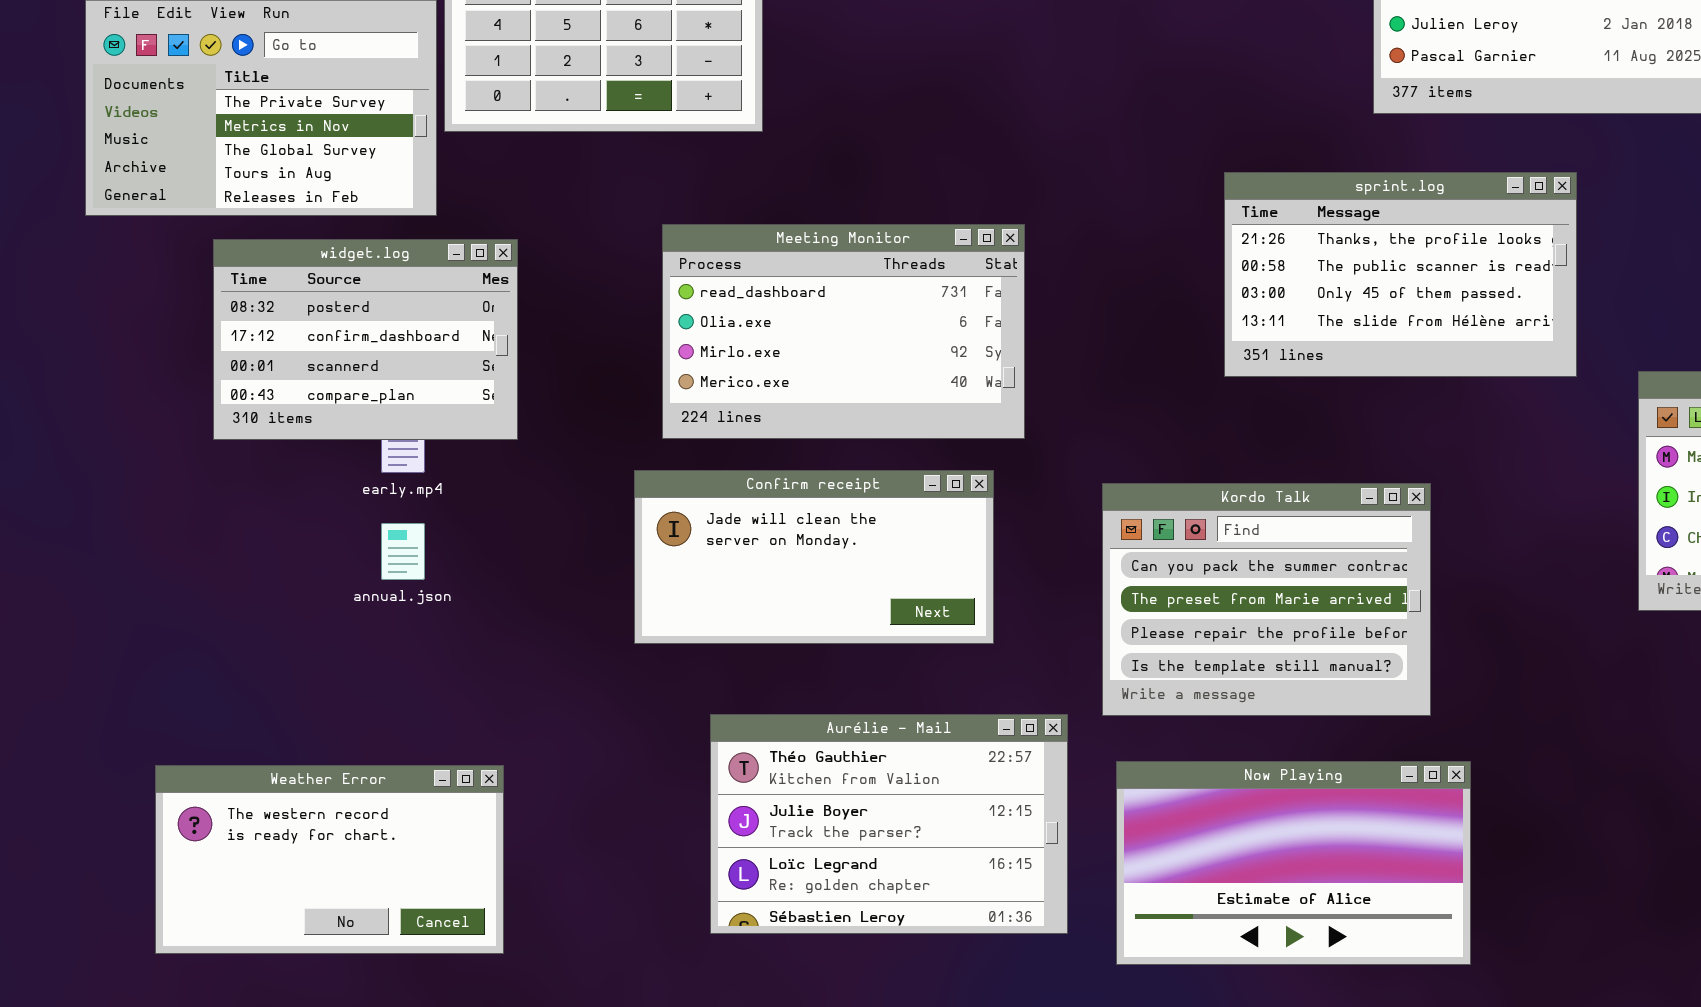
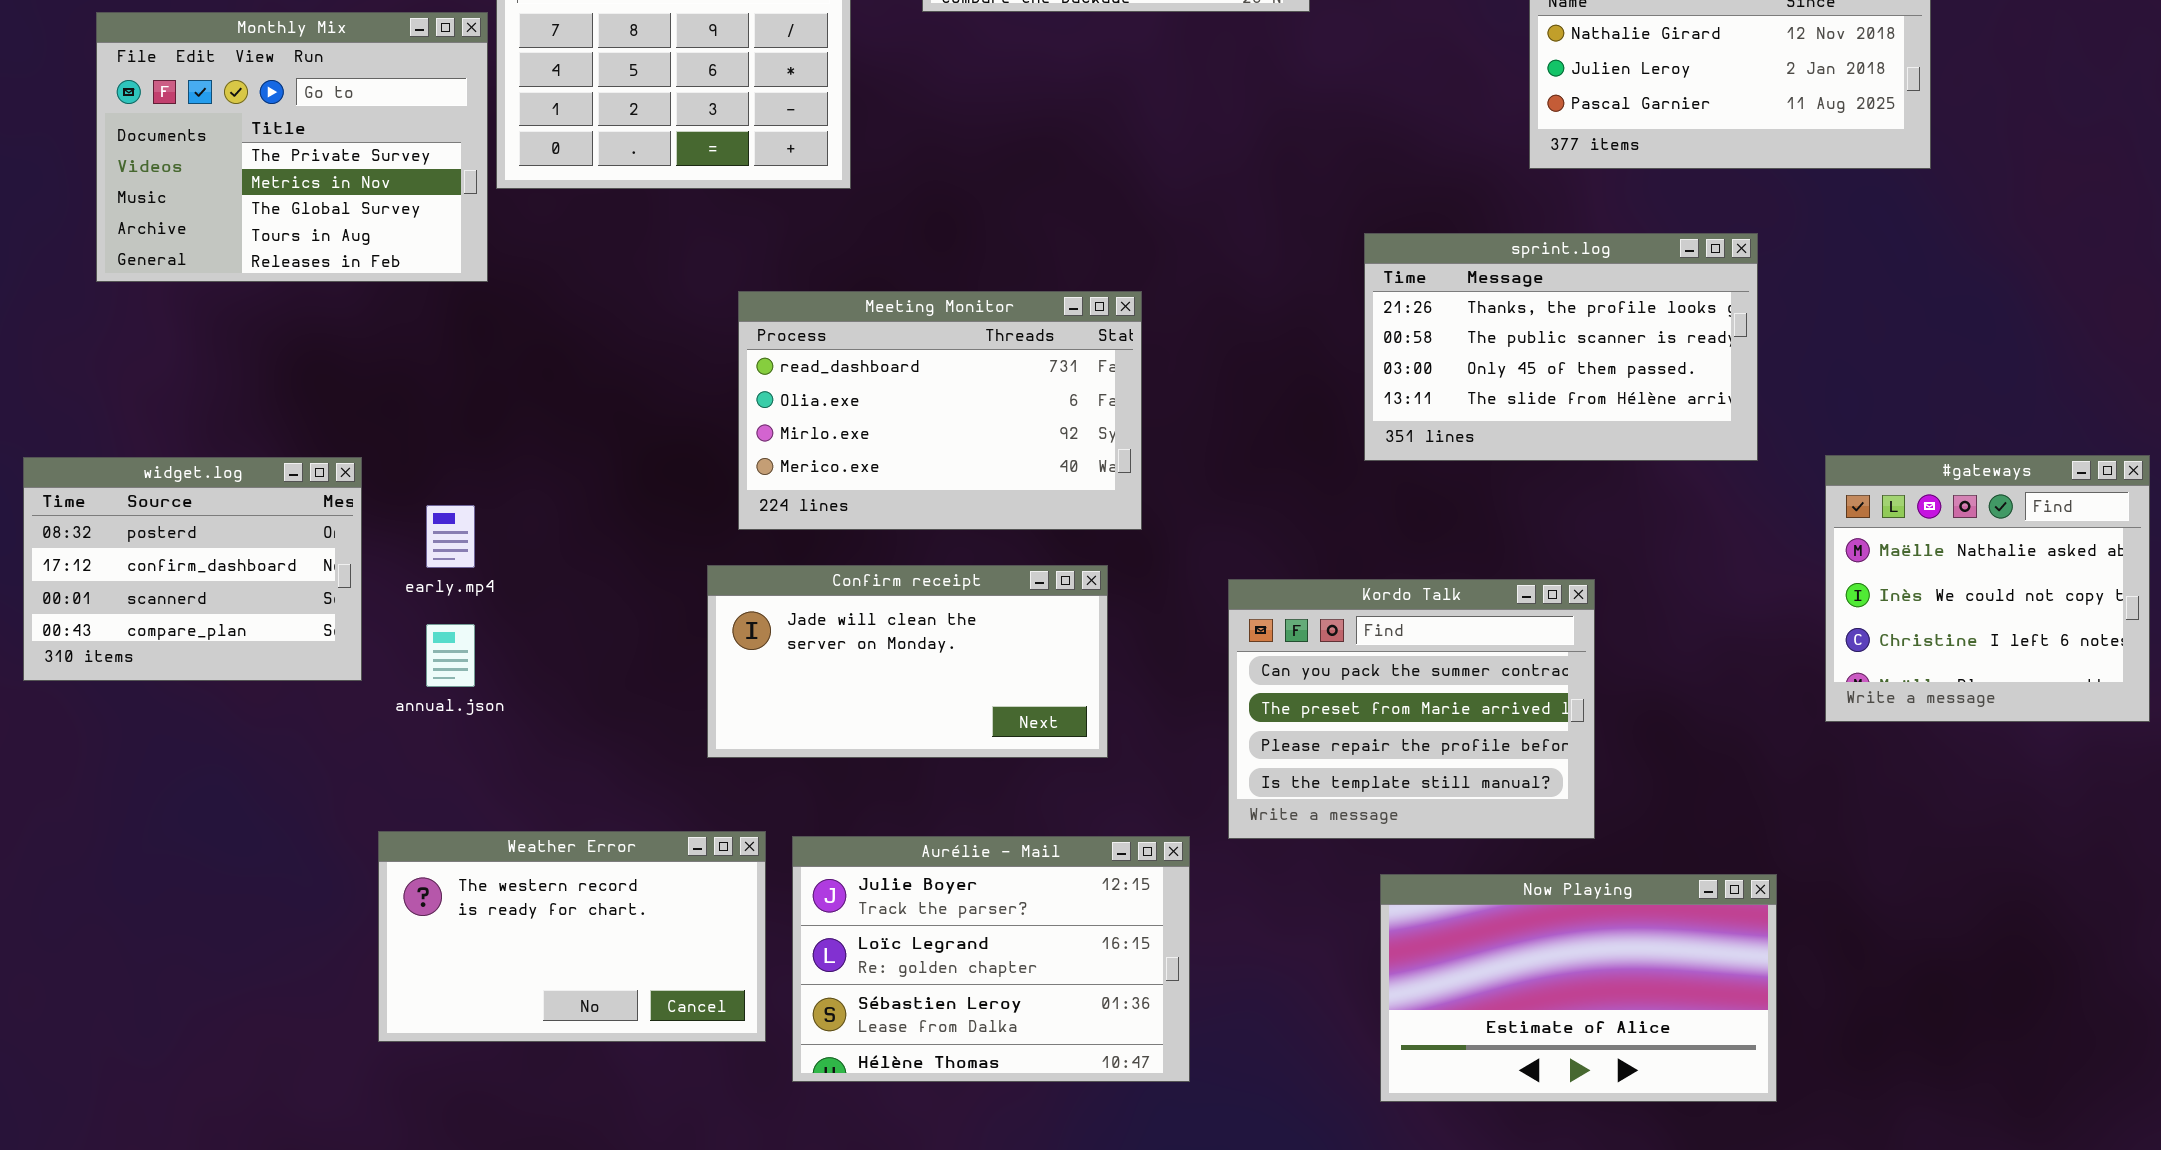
widget.log: [213,239,518,440] -> [23,457,362,681], moved
Aurélie - Mail: [710,714,1068,934] -> [792,836,1190,1082], scrolled down 1 row
Now Playing: [1116,761,1471,965] -> [1380,874,1777,1102], moved
Weather Error: [155,765,504,954] -> [378,831,766,1042], moved

